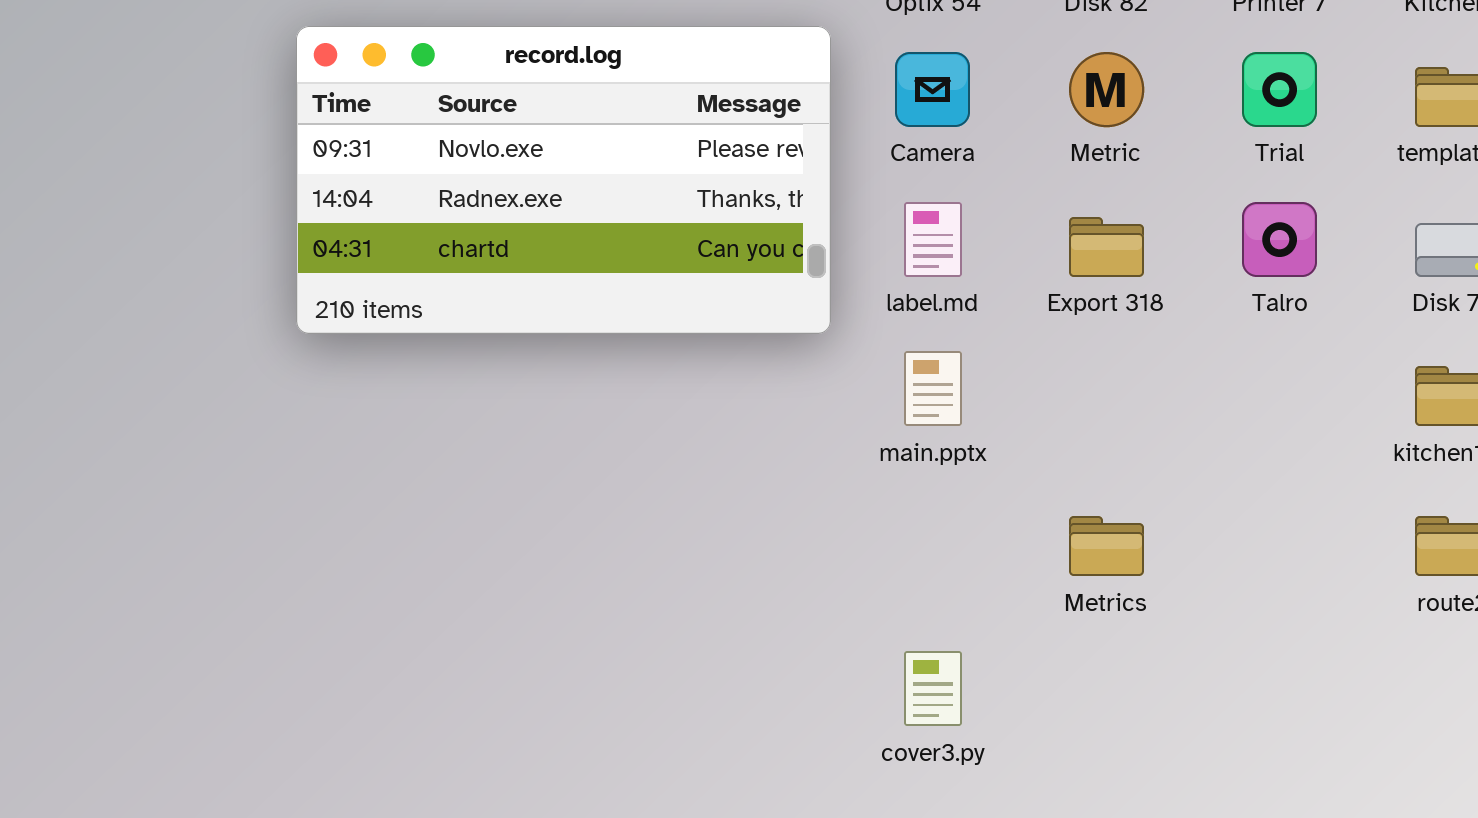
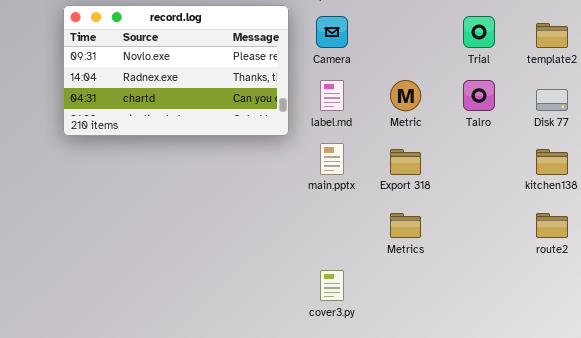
Metric: [1069,52,1144,127] -> [390,80,421,111], moved
Export 318: [1069,217,1144,277] -> [390,149,421,175], moved

